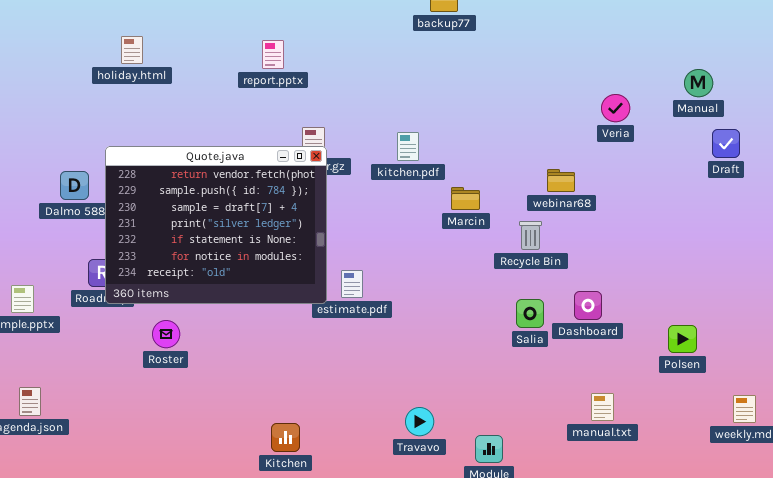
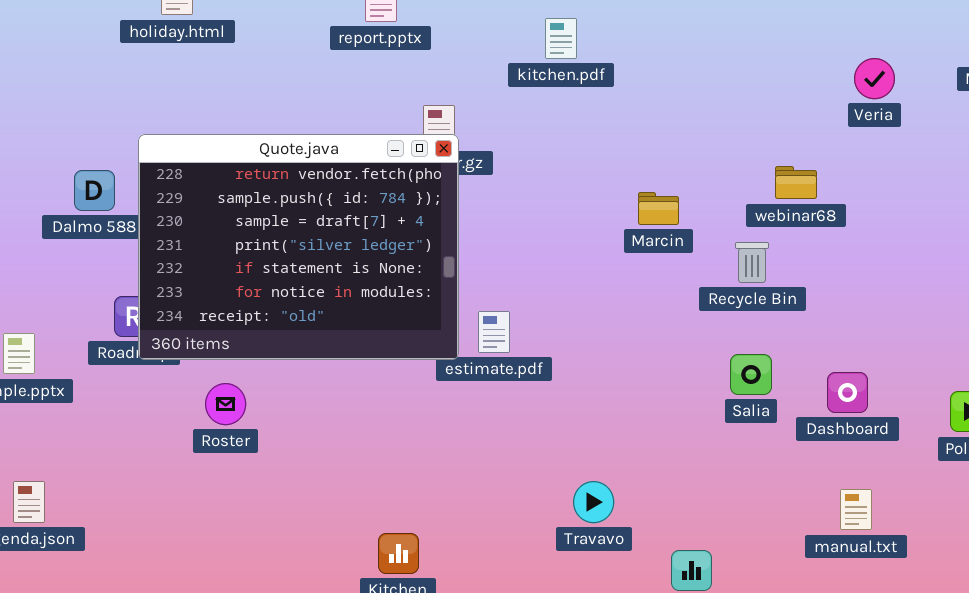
kitchen.pdf: [397,132,419,161] -> [545,18,577,59], moved
Dashboard: [574,291,602,320] -> [827,372,868,413], moved
Travavo: [405,407,434,436] -> [573,481,614,523], moved

